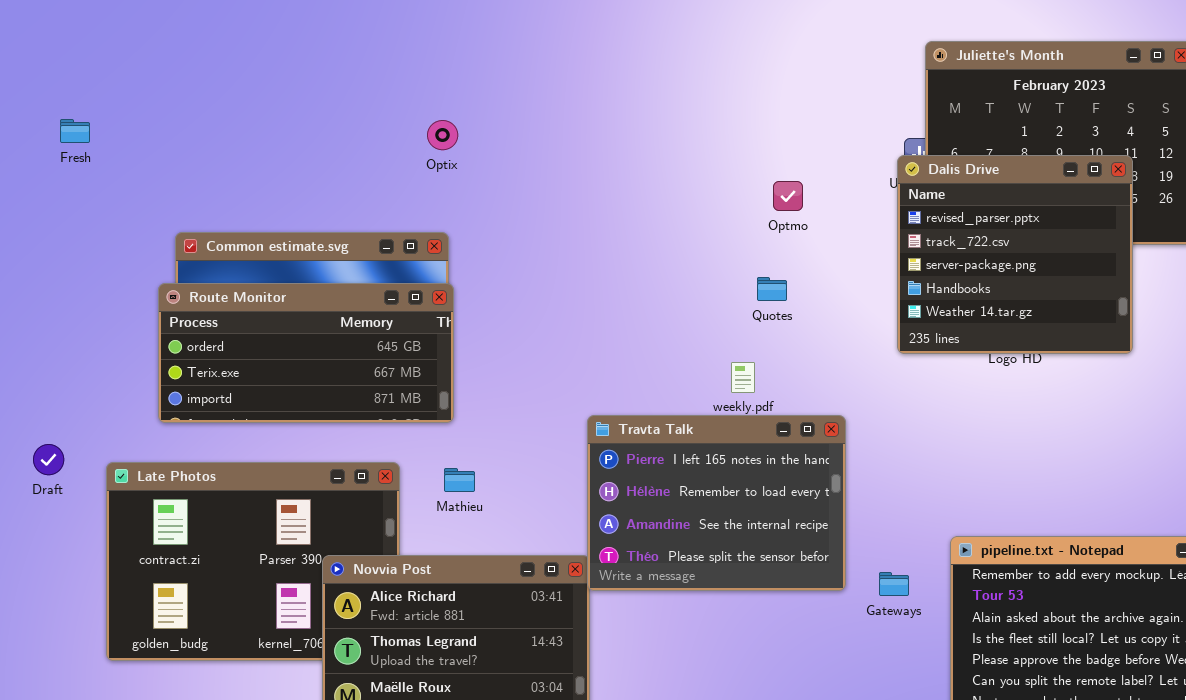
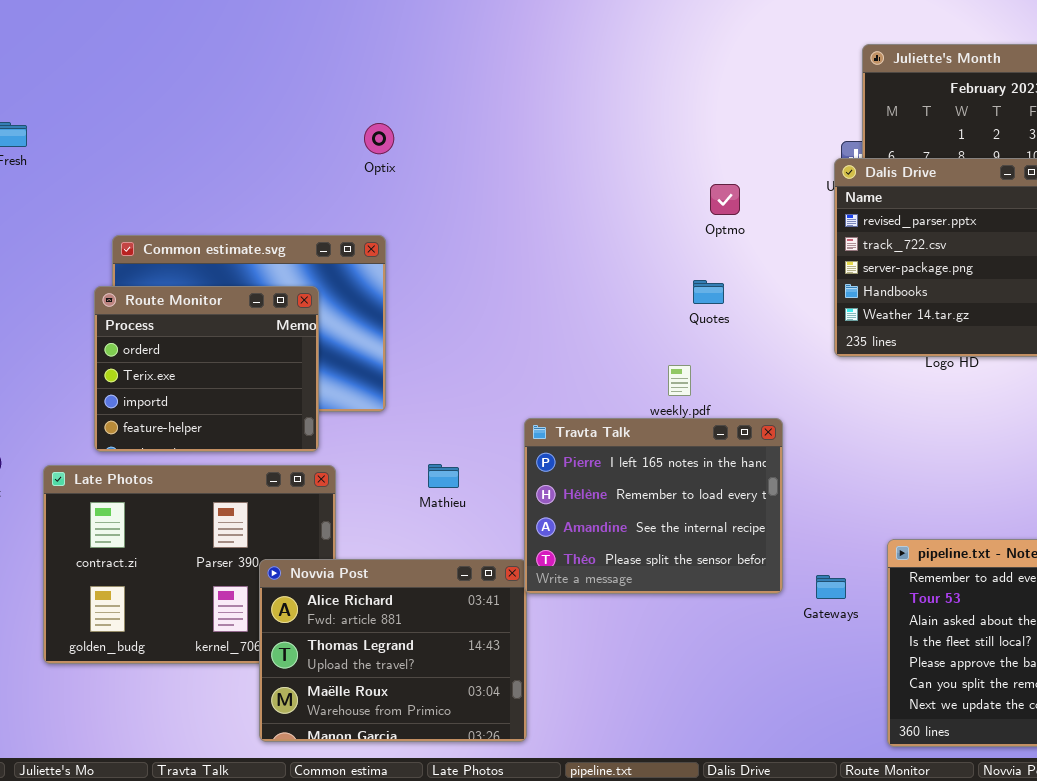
Route Monitor: [158,283,454,423] -> [94,286,319,452], resized
Mathieu: [444,468,475,492] -> [428,464,459,488], moved

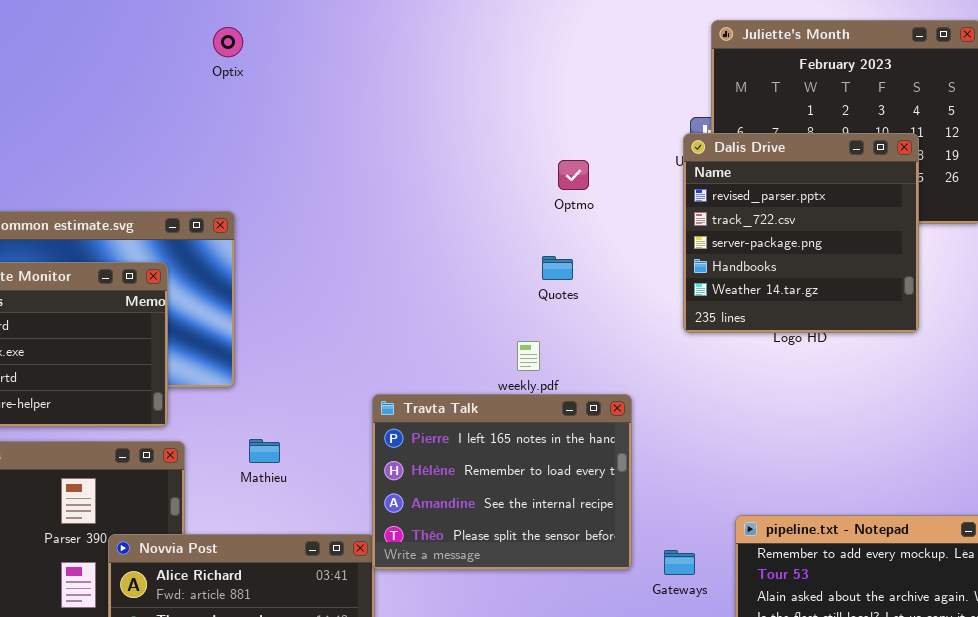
Optix: [364,123,394,154] -> [213,27,243,57], moved
Mathieu: [428,464,459,488] -> [249,439,280,463], moved

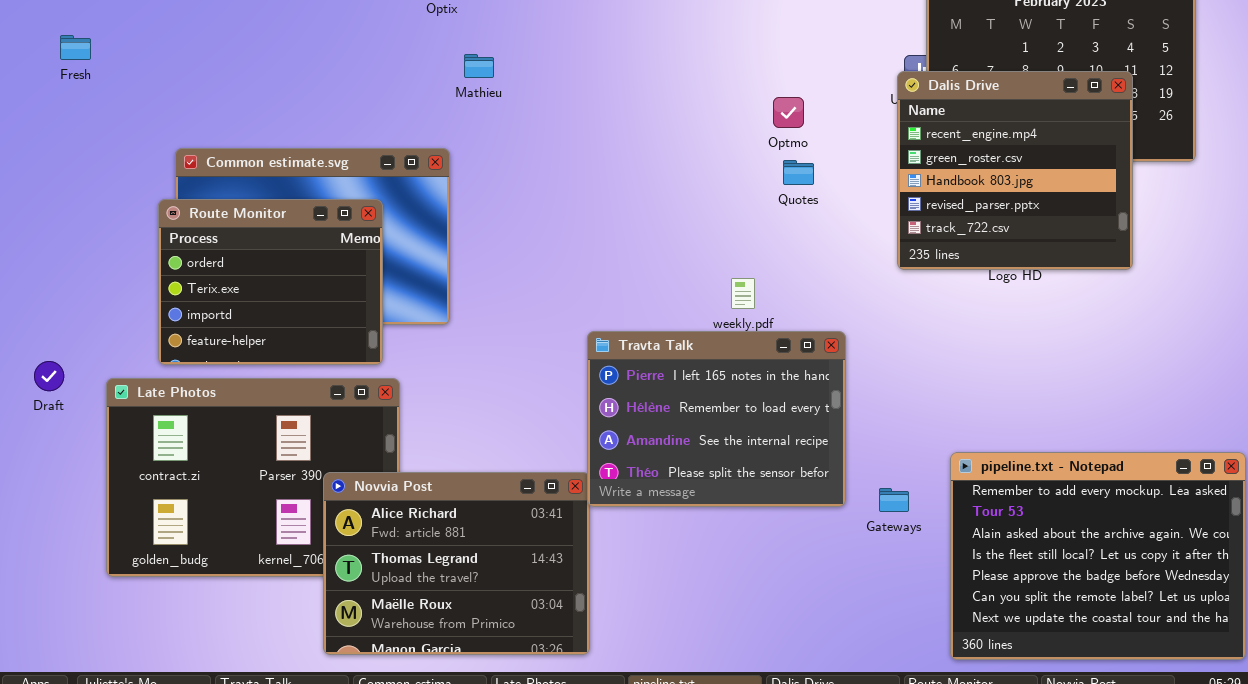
Dalis Drive: [683,133,919,333] -> [897,71,1133,270], scrolled up 3 rows
Quotes: [542,256,573,280] -> [783,160,814,185], moved
Mathieu: [249,439,280,463] -> [464,54,494,78], moved

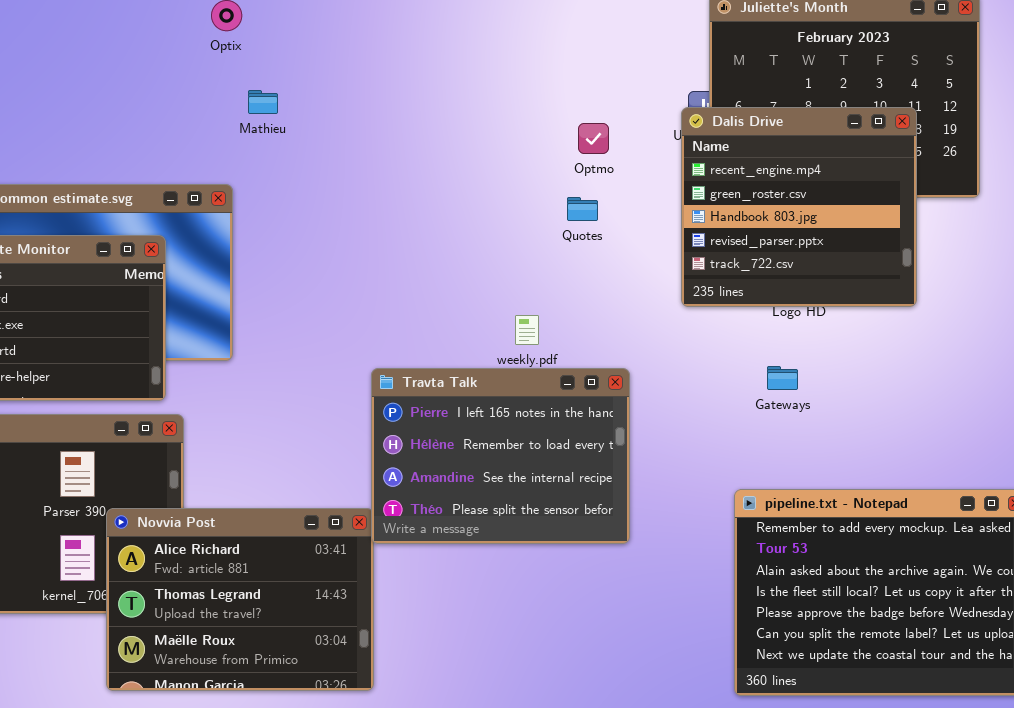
Optmo: [773,97,804,128] -> [578,123,609,154], moved
Gateways: [879,488,909,512] -> [767,366,798,390], moved

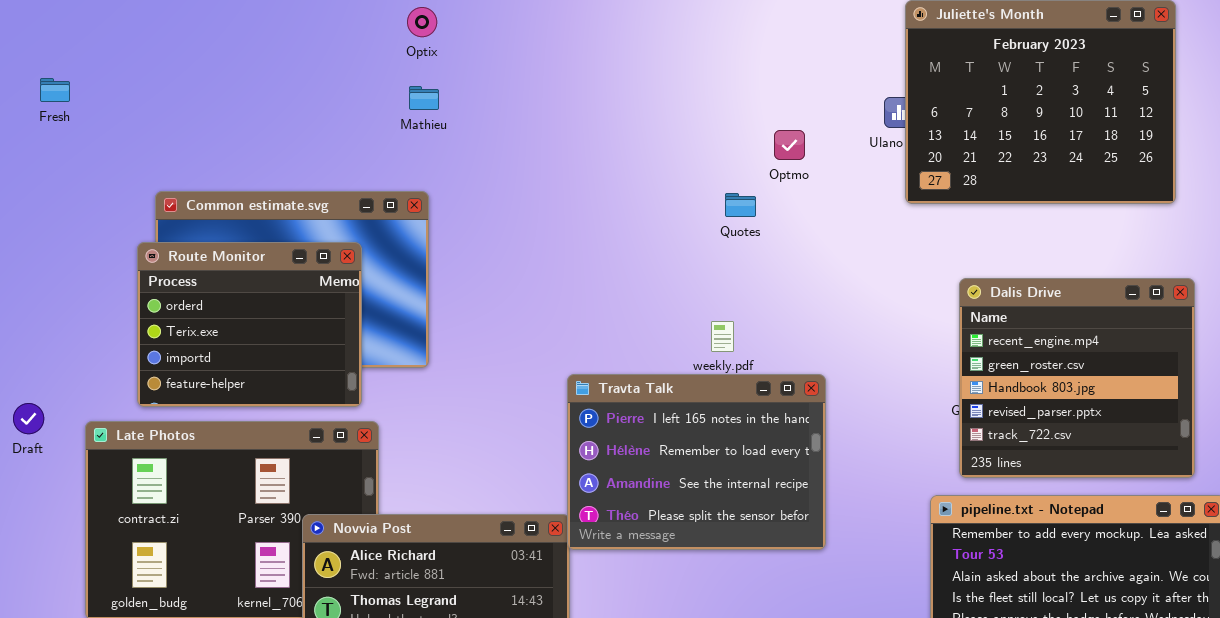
Mathieu: [248,90,278,114] -> [409,86,439,110], moved
Dalis Drive: [681,107,917,307] -> [959,278,1195,478], moved
Quotes: [567,197,598,221] -> [725,193,756,217], moved

